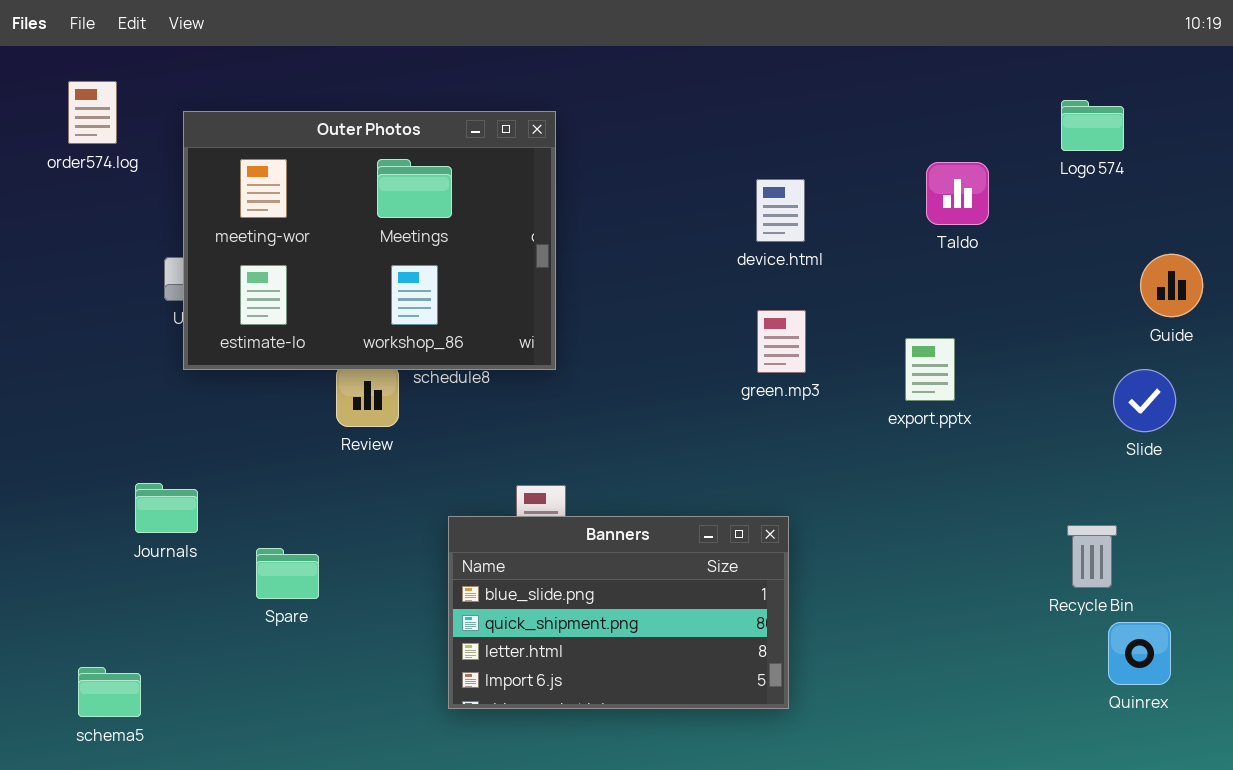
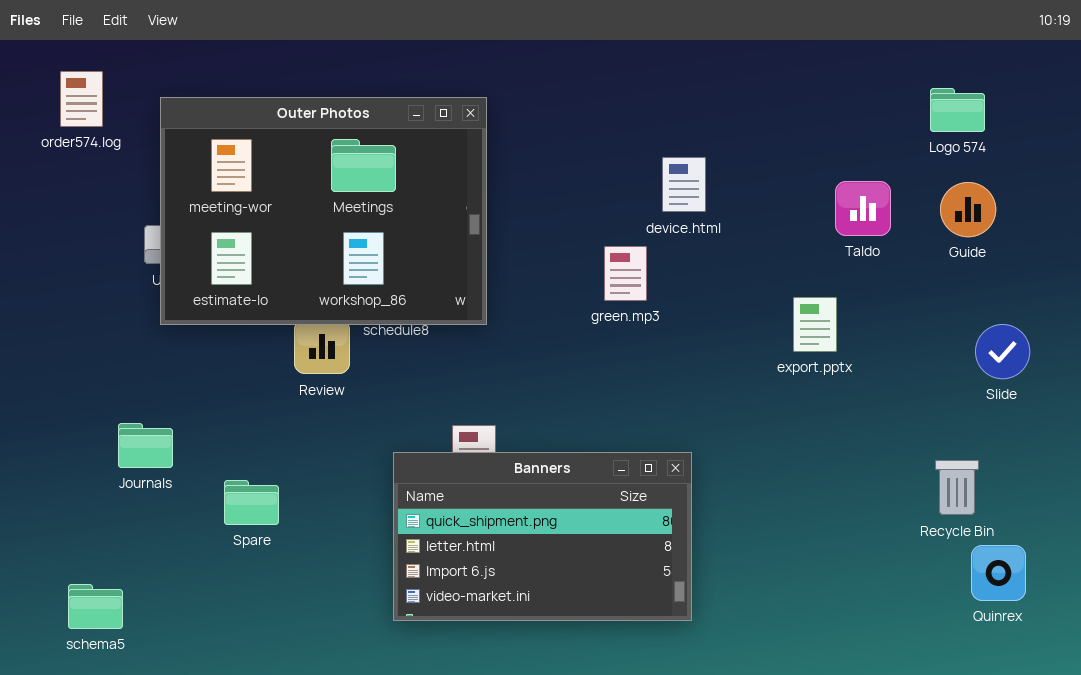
Taldo: [926,162,989,225] -> [835,181,891,236], moved
Guide: [1140,254,1203,317] -> [940,182,996,237], moved
green.mp3: [757,310,806,373] -> [604,246,647,301], moved
Banners: [448,516,789,709] -> [393,452,692,621], scrolled down 1 row

